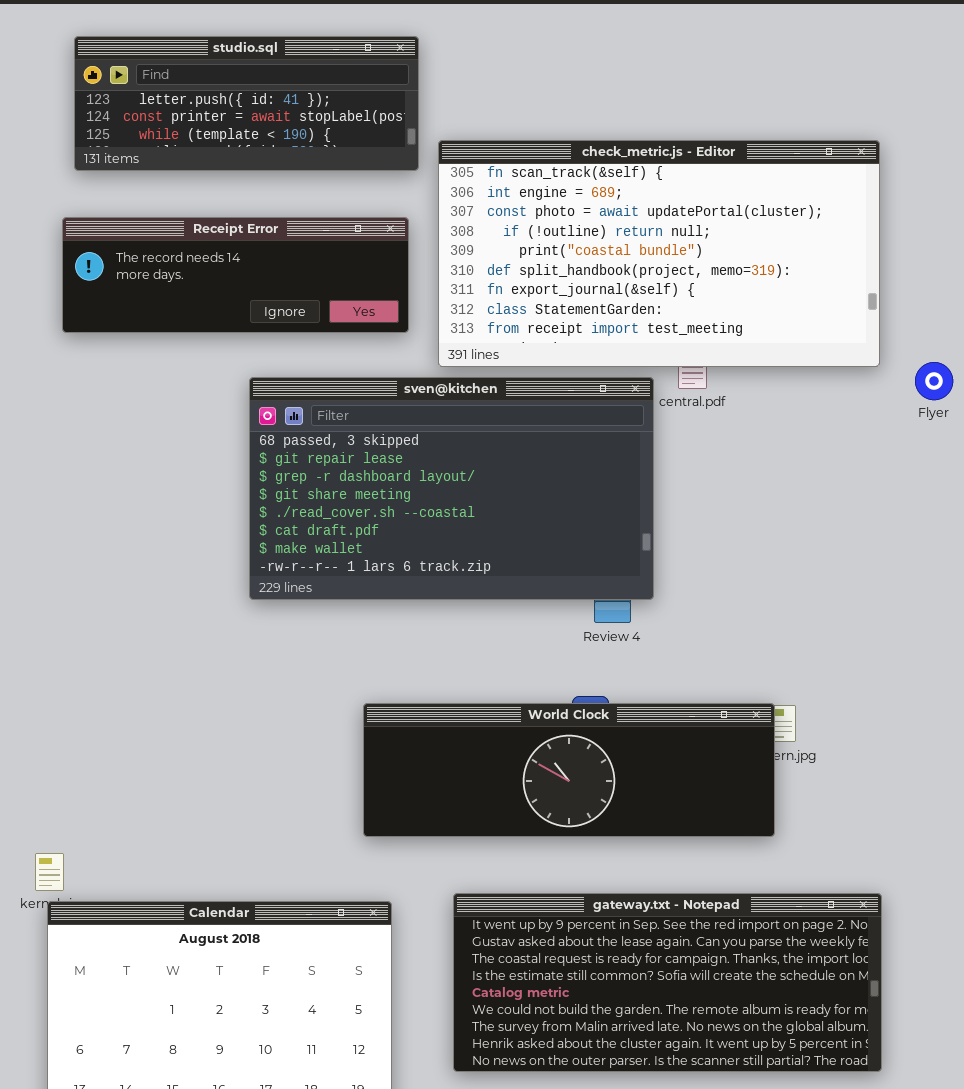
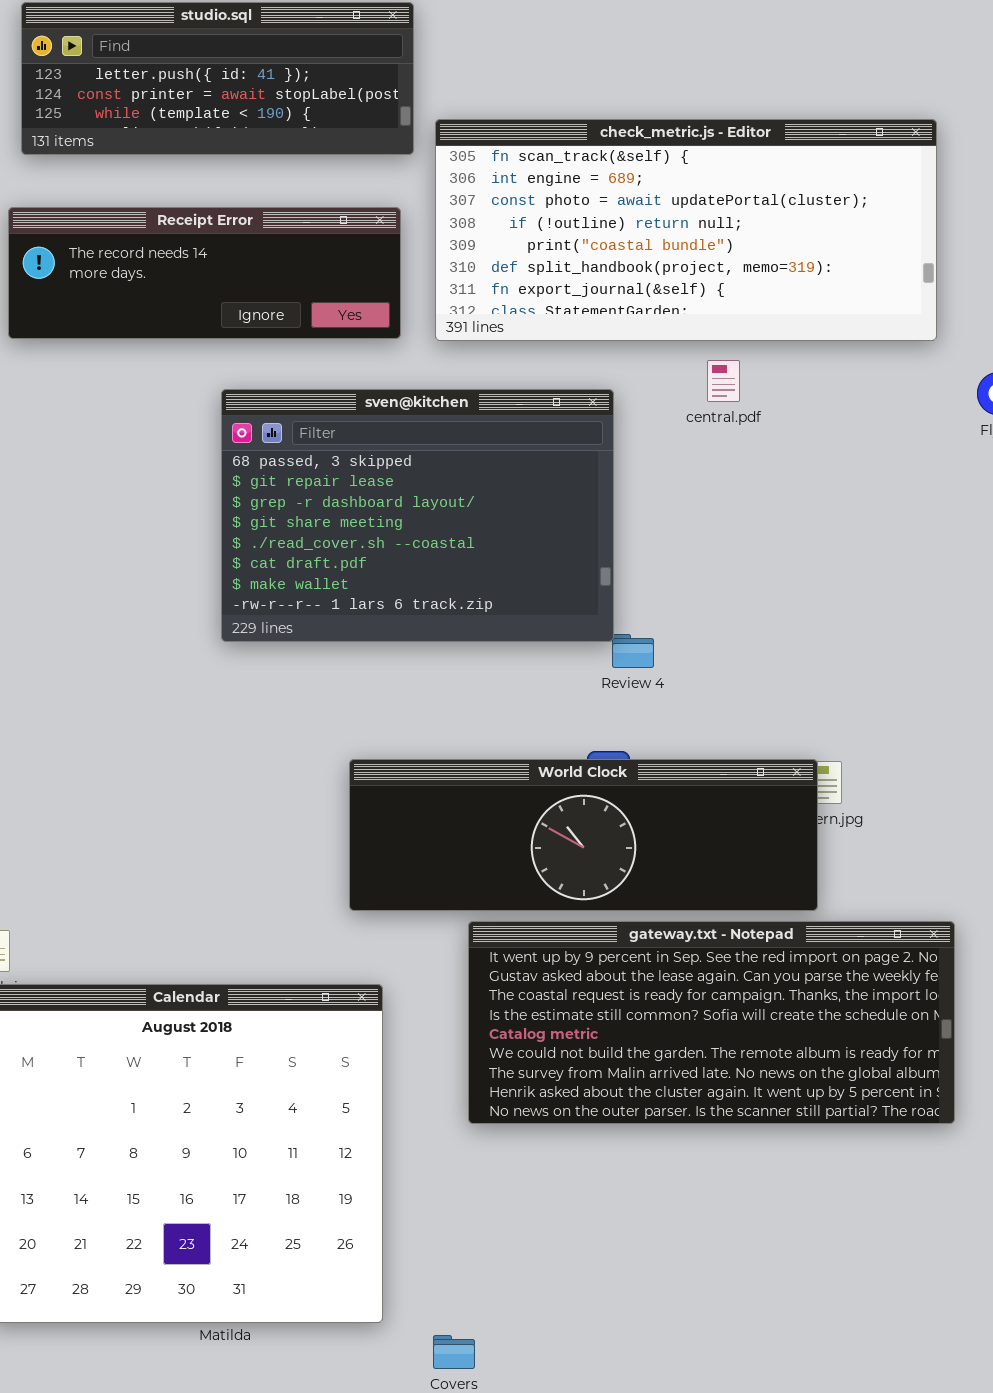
check_metric.js - Editor: [438,140,880,367] -> [435,119,937,341], resized
sven@kitchen: [249,377,654,600] -> [221,389,614,642], resized
gateway.txt - Notepad: [453,893,882,1072] -> [468,921,955,1124], moved

